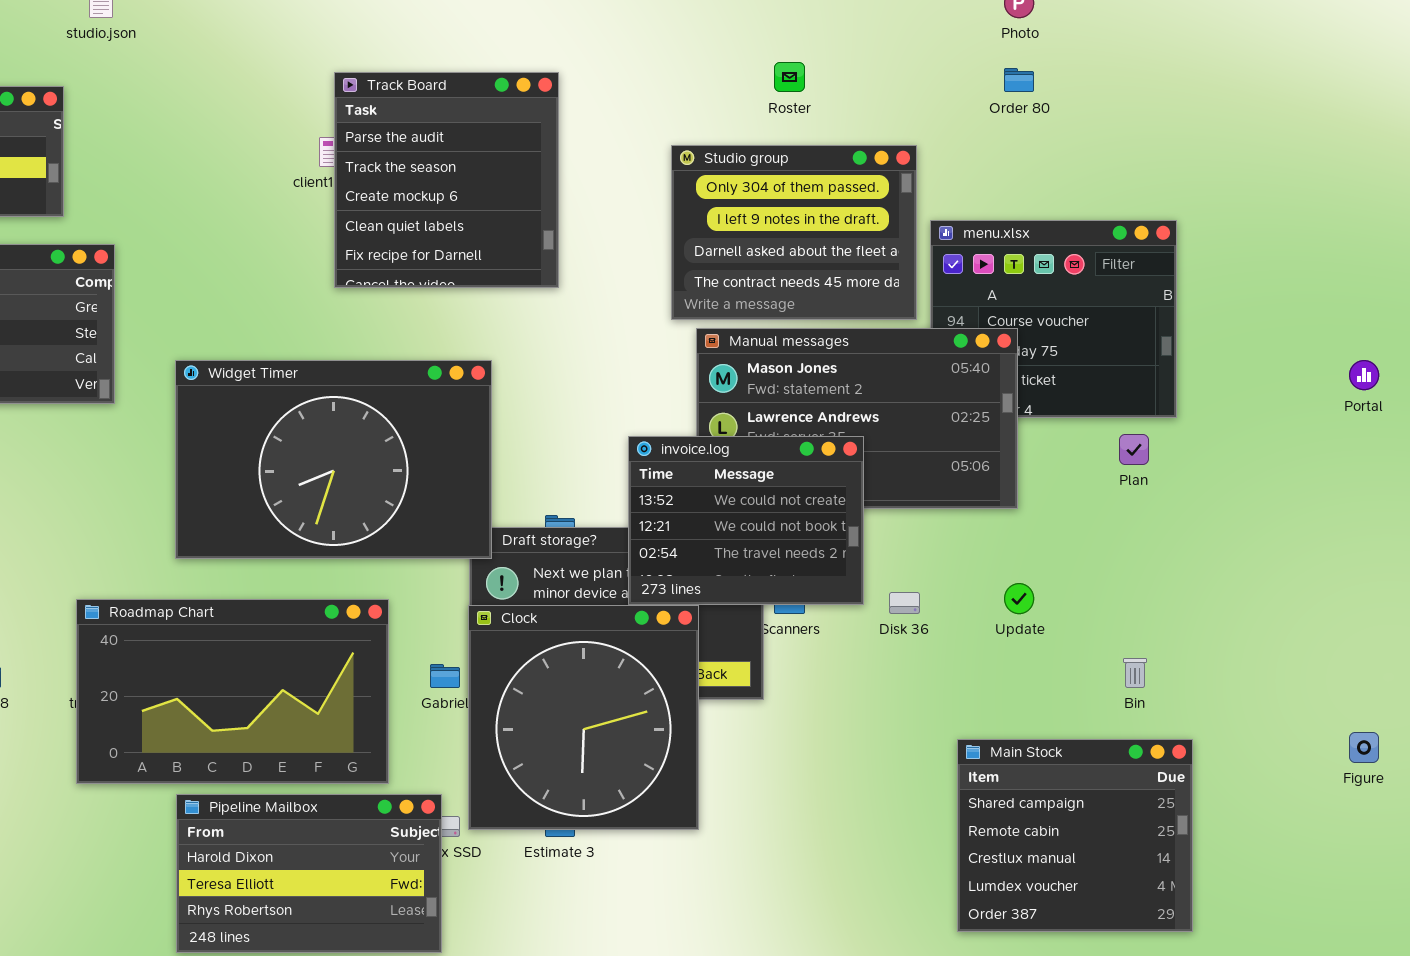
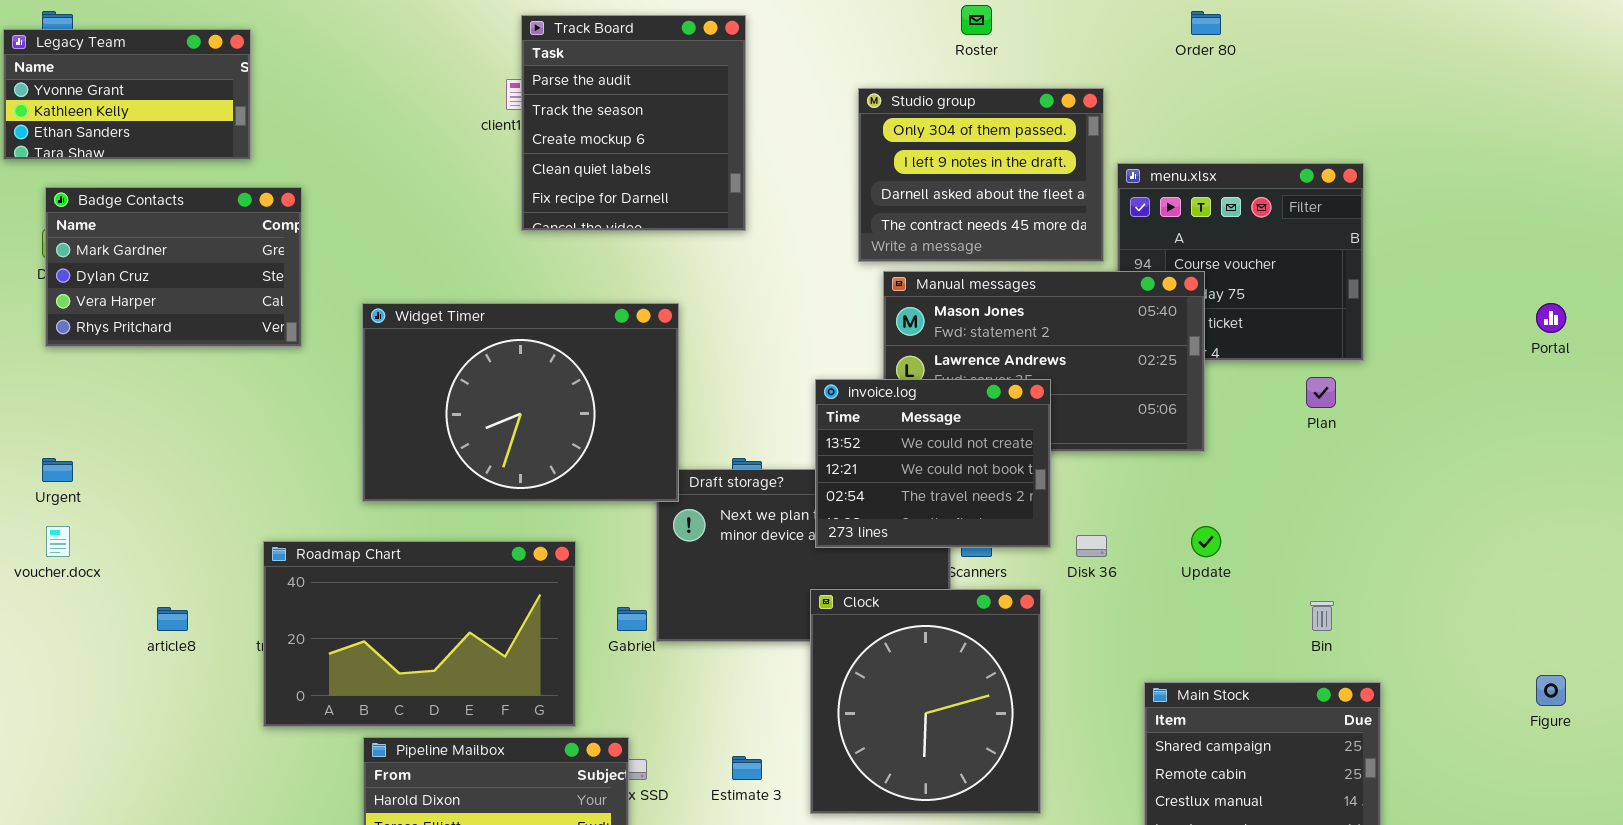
Clock: [468,605,699,830] -> [810,589,1041,814], moved

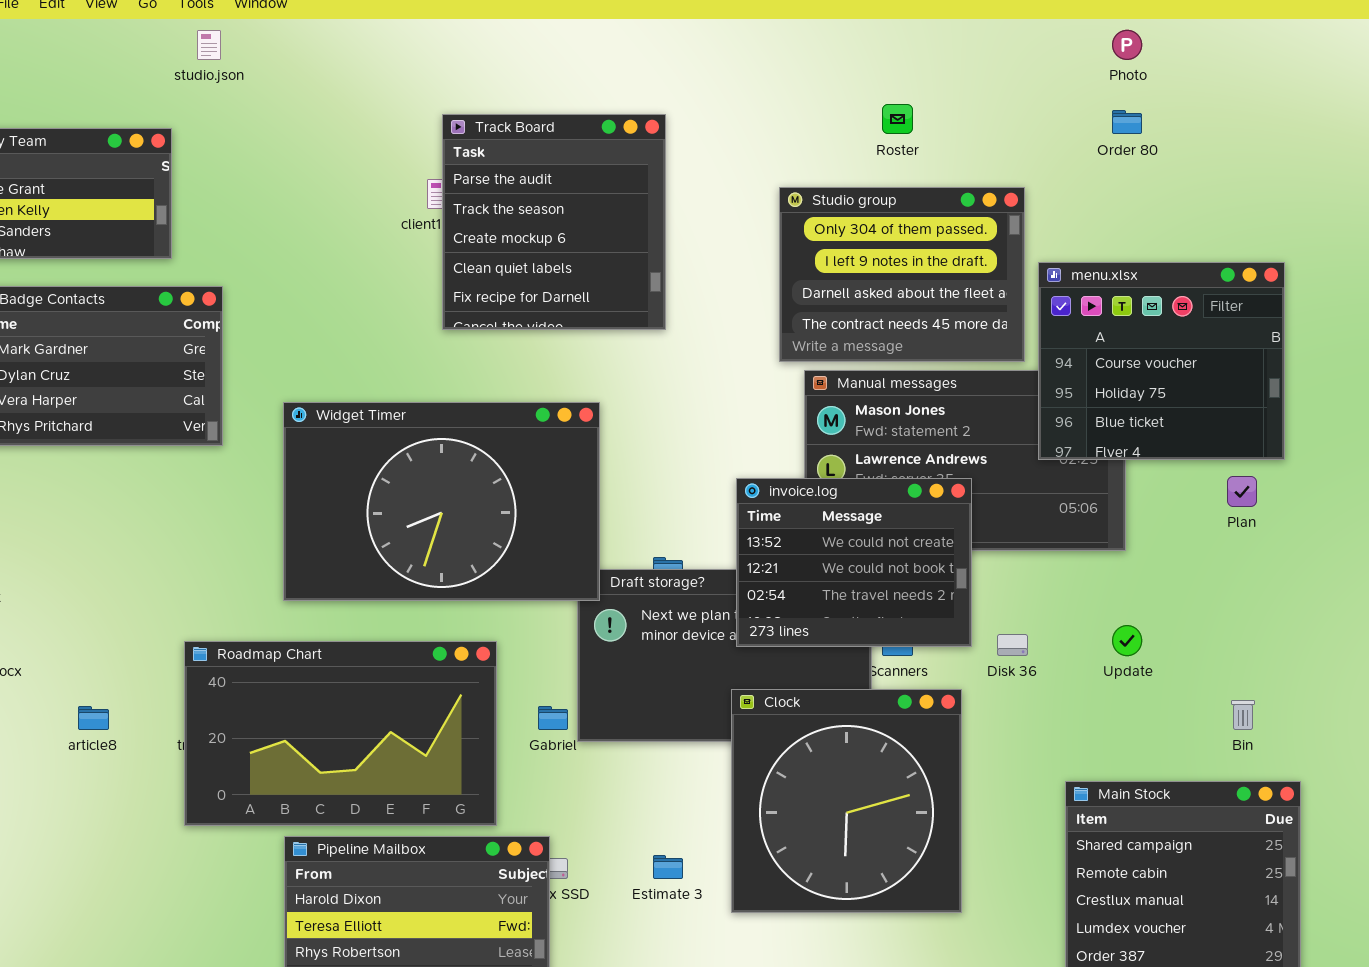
menu.xlsx: [1117,163,1364,361] -> [1038,262,1285,460], raised

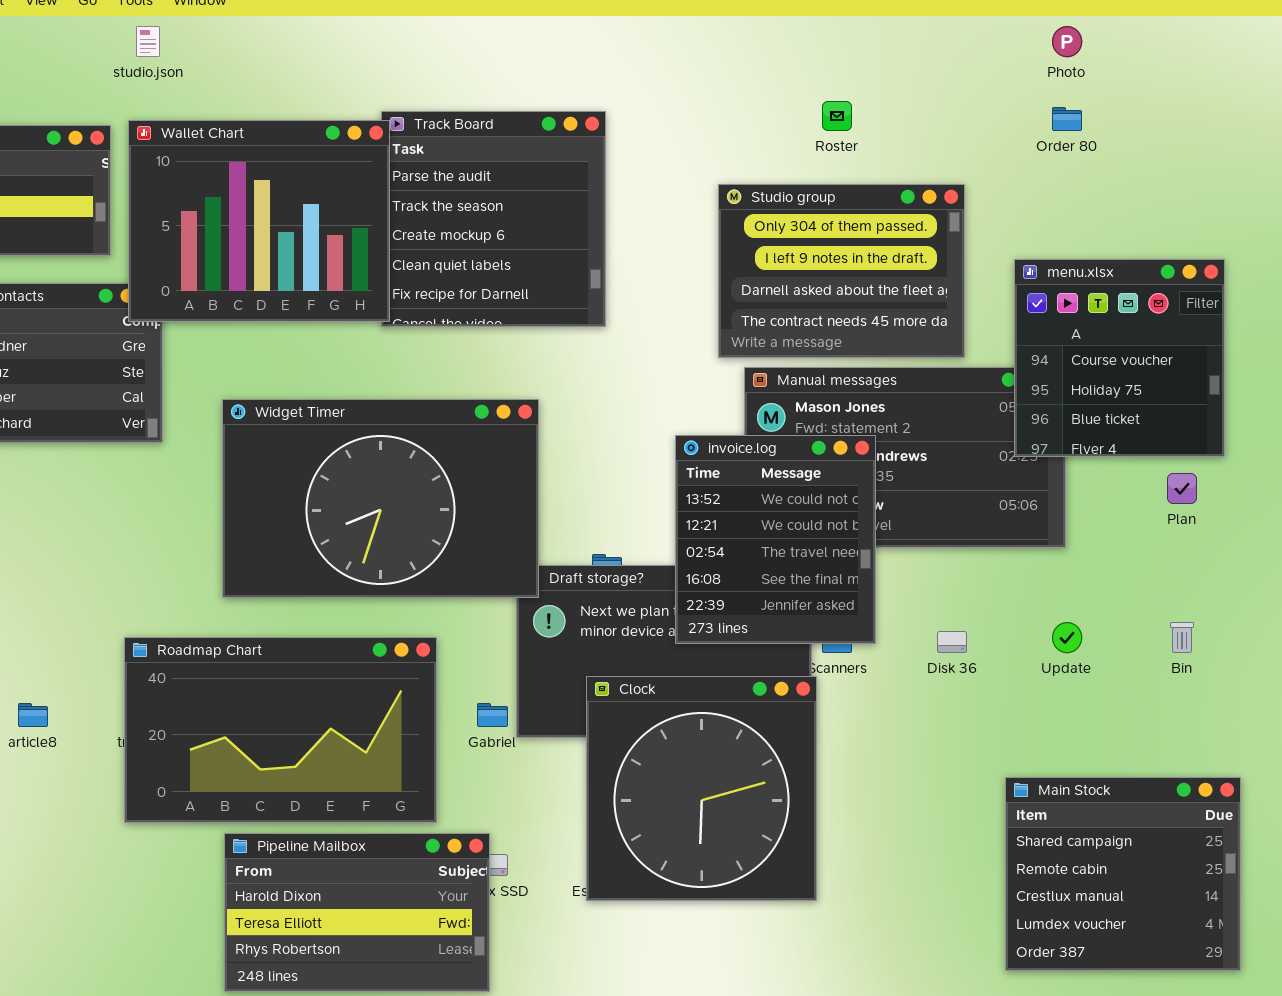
Wallet Chart: none -> [128,120,390,322], opened
menu.xlsx: [1038,262,1285,460] -> [1014,259,1225,457], resized
invoice.log: [736,478,972,647] -> [675,435,876,644], resized
Clock: [731,689,962,913] -> [586,676,817,901], moved
Bin: [1231,700,1255,730] -> [1170,622,1194,653], moved

